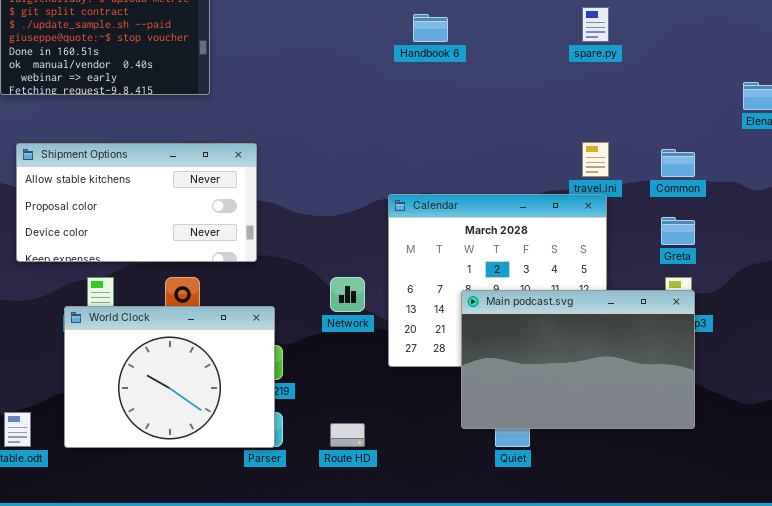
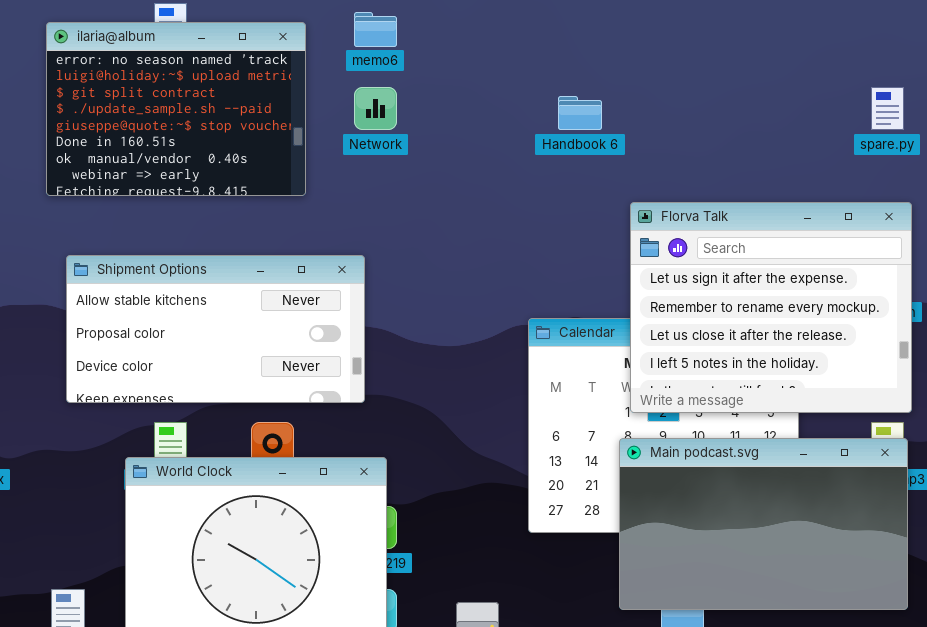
spare.py: [582,7,609,42] -> [871,87,904,130], moved
Florva Talk: none -> [630,202,912,413], opened
Network: [330,277,365,312] -> [354,87,397,130], moved

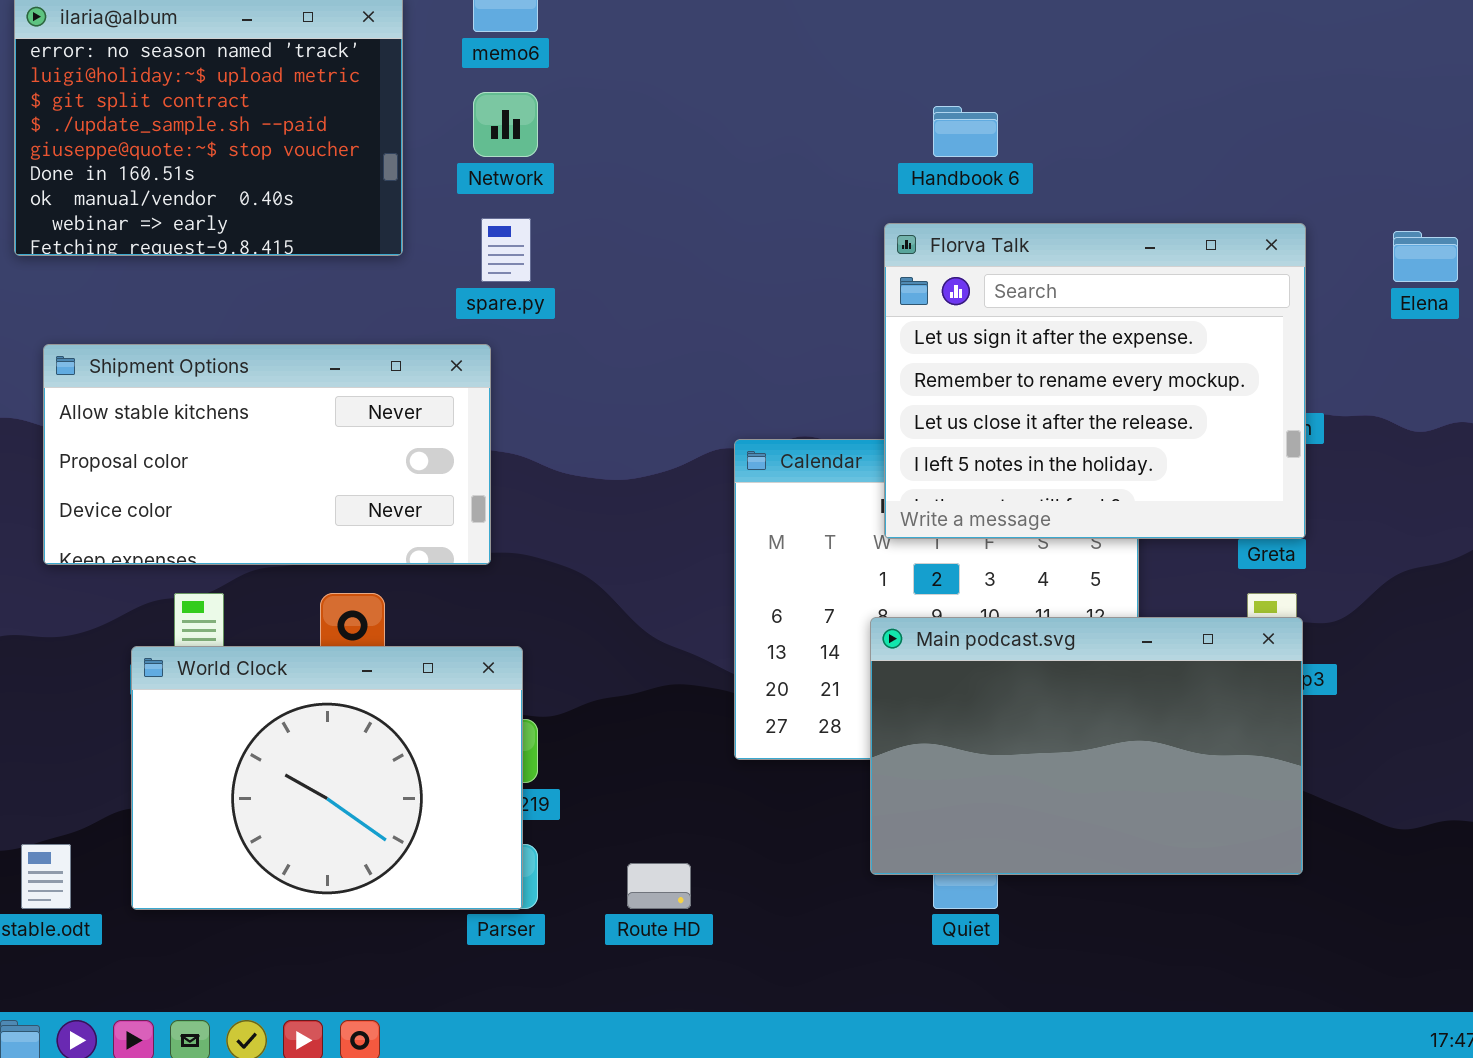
spare.py: [871,87,904,130] -> [481,218,531,282], moved
Handbook 6: [558,96,602,130] -> [933,106,998,157], moved
Florva Talk: [630,202,912,413] -> [884,223,1306,539], moved

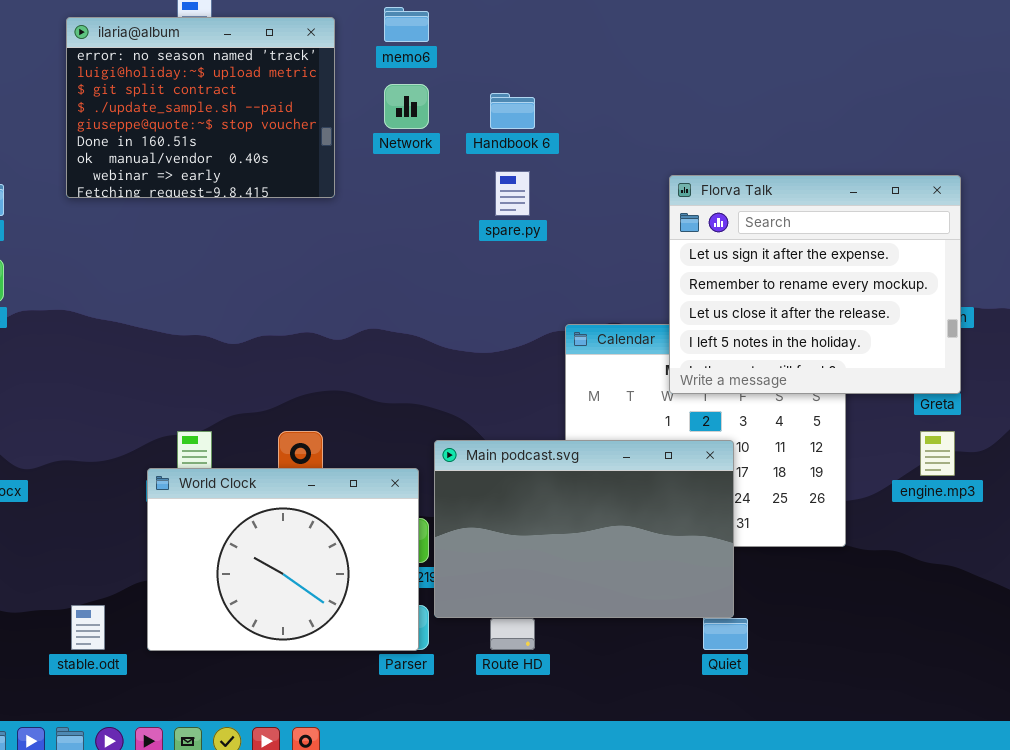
Handbook 6: [933,106,998,157] -> [490,93,535,129], moved
spare.py: [481,218,531,282] -> [495,171,530,216], moved
Shipment Options: [43,344,491,565] -> none, closed
Main podcast.svg: [870,617,1303,875] -> [434,440,734,618], moved

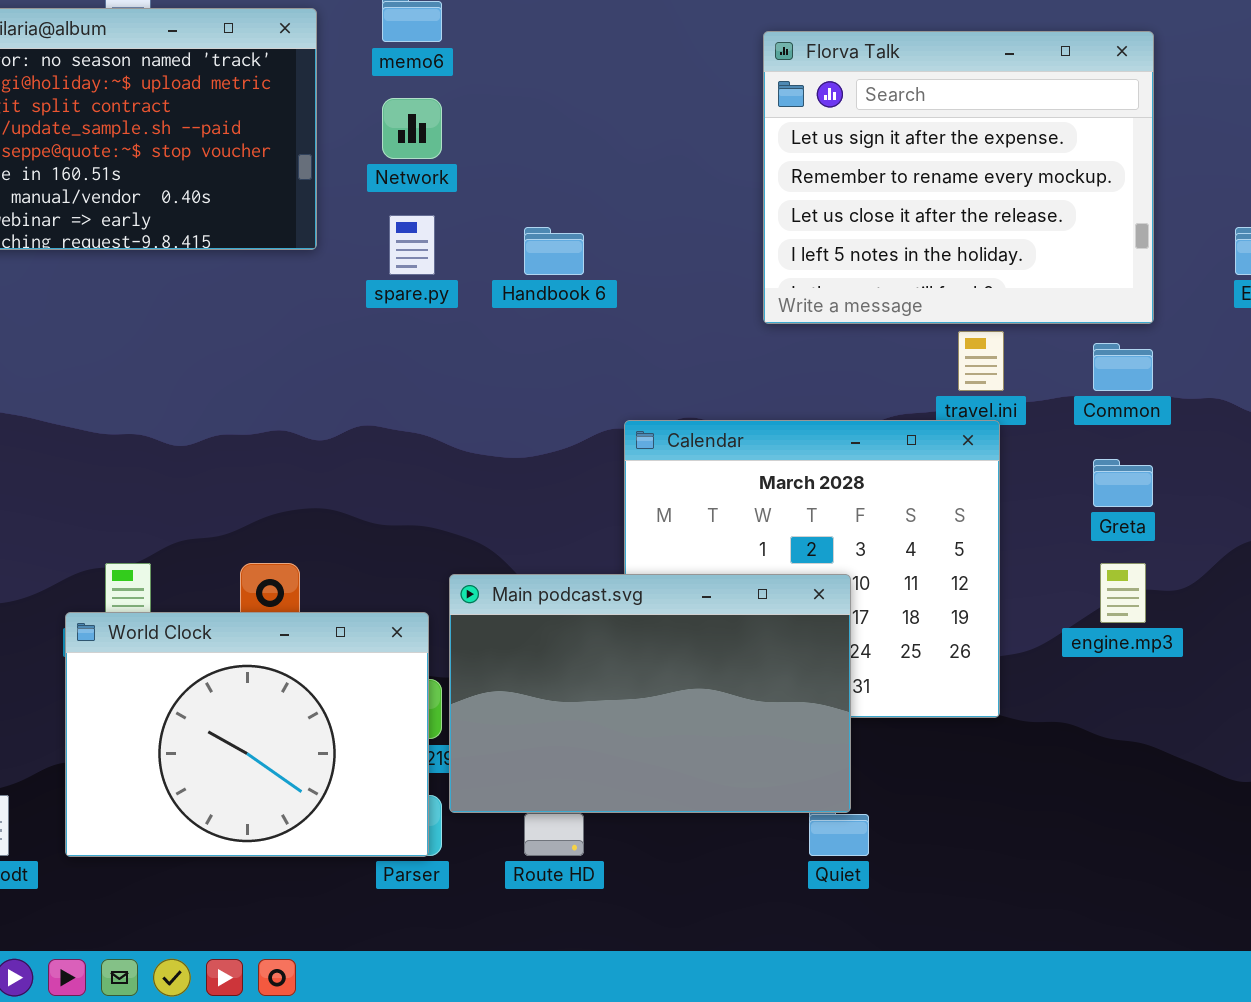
Handbook 6: [490,93,535,129] -> [524,227,584,275], moved
spare.py: [495,171,530,216] -> [389,215,435,275], moved
Florva Talk: [669,175,961,394] -> [763,31,1154,324], moved

